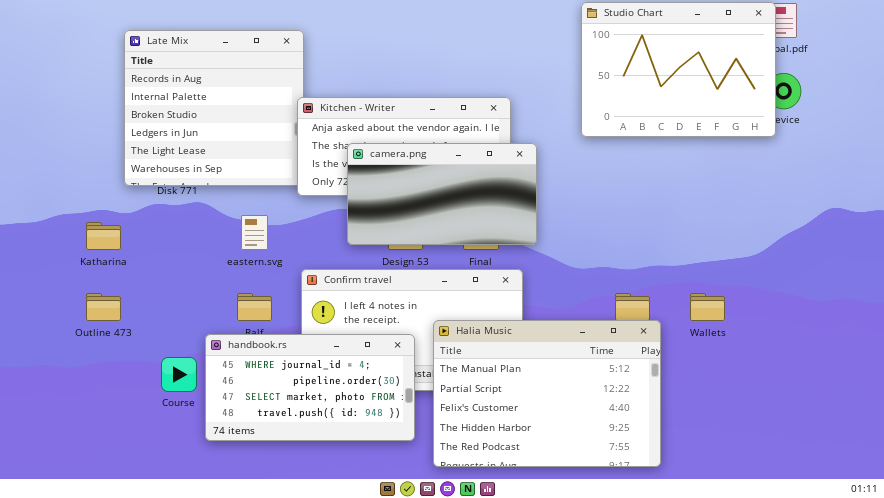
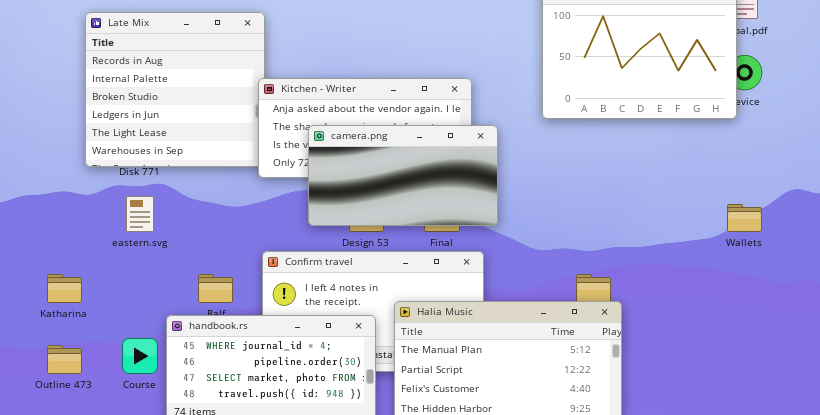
eastern.svg: [241,215,268,250] -> [126,196,154,232], moved
Katharina: [86,222,121,250] -> [47,274,82,303], moved
Outline 473: [86,293,121,321] -> [47,345,82,374], moved
Wallets: [690,293,725,321] -> [727,204,762,232], moved

